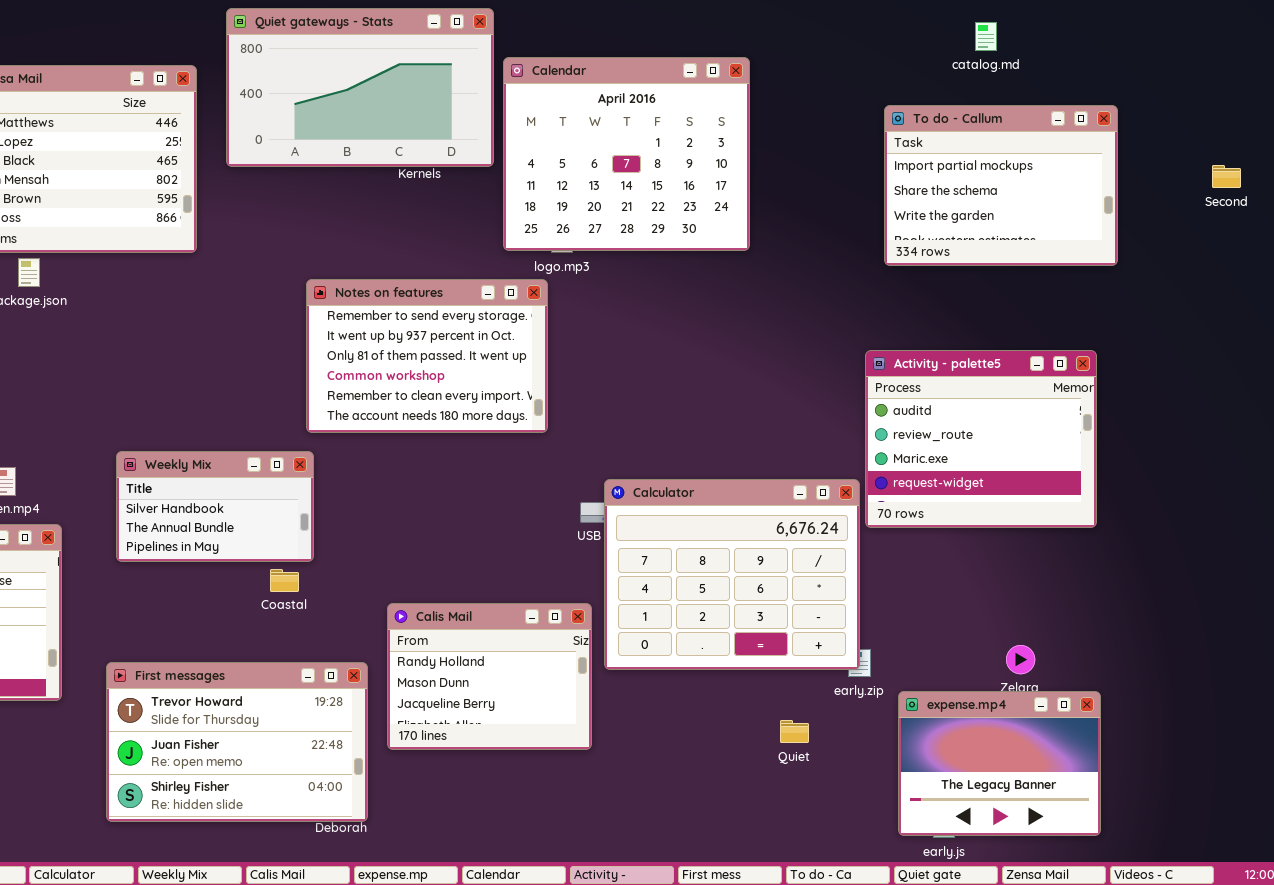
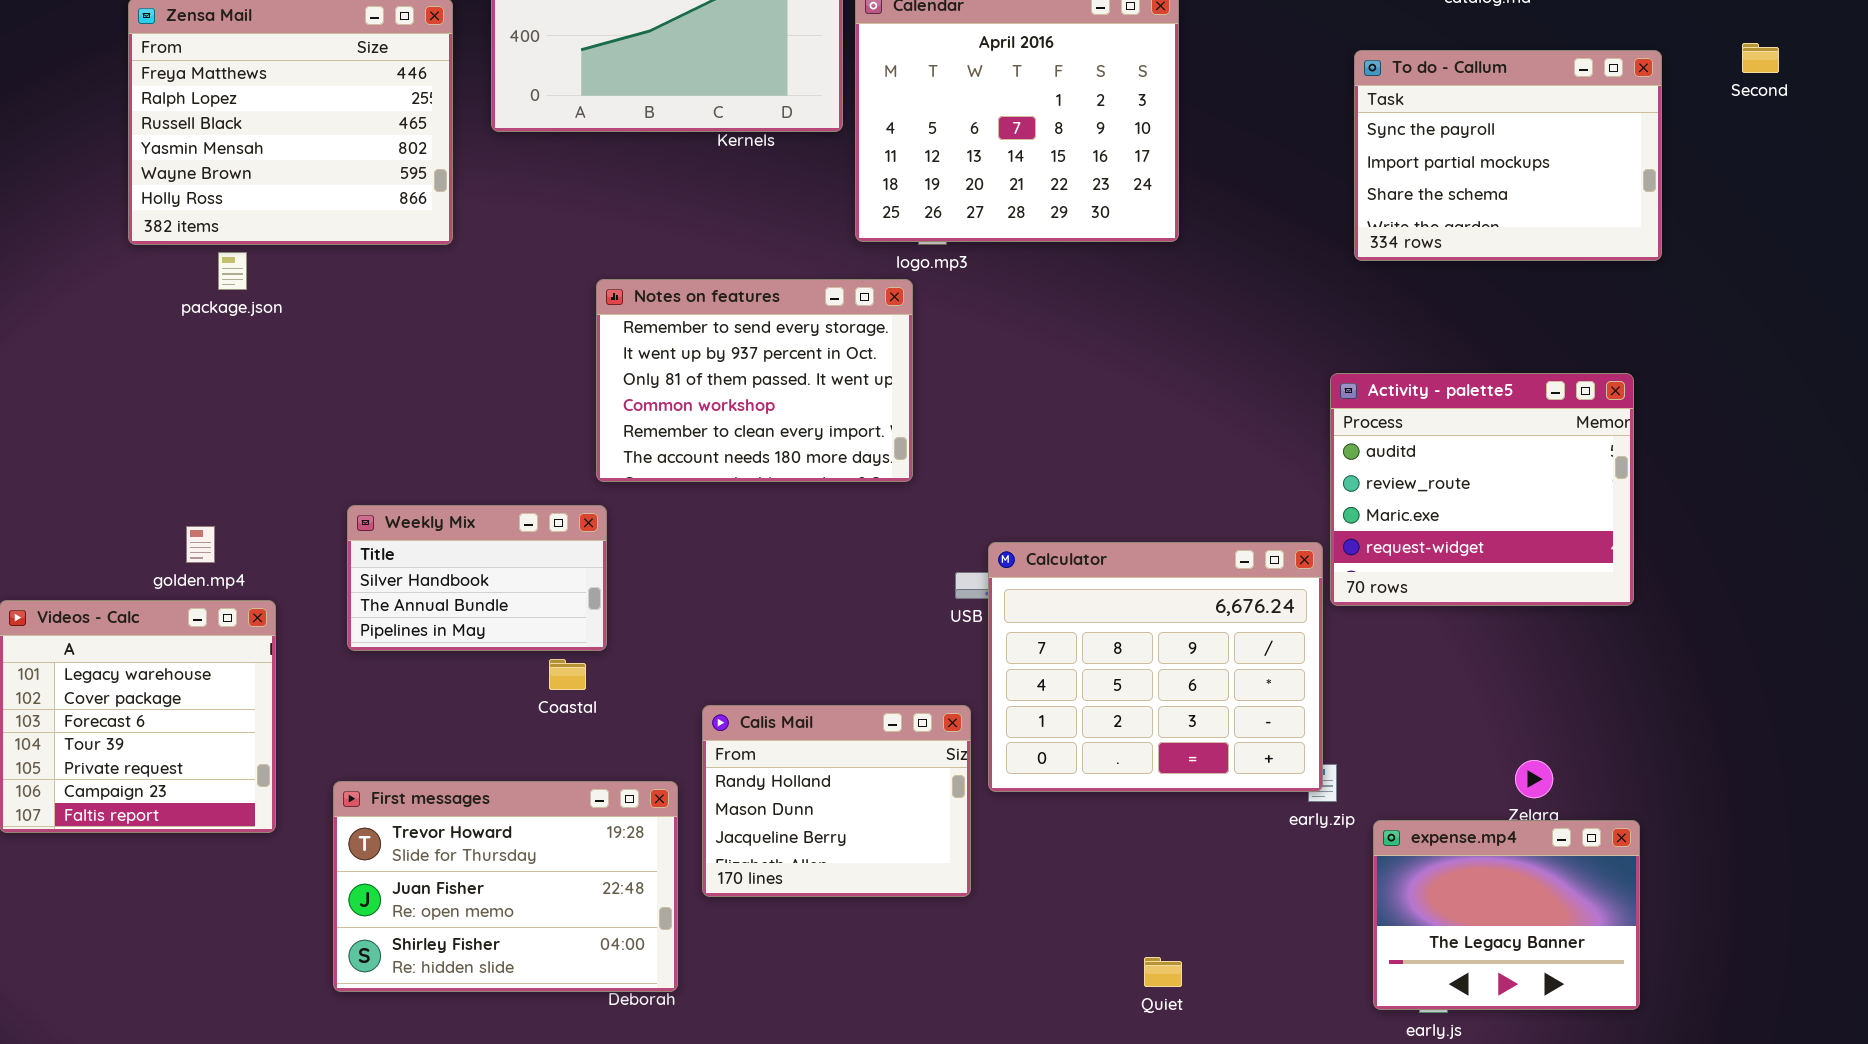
To do - Callum: [884,105,1118,266] -> [1354,50,1662,261], scrolled up 1 row
Second: [1212,165,1241,188] -> [1742,43,1779,73], moved
Quiet: [780,720,809,743] -> [1144,957,1182,987], moved

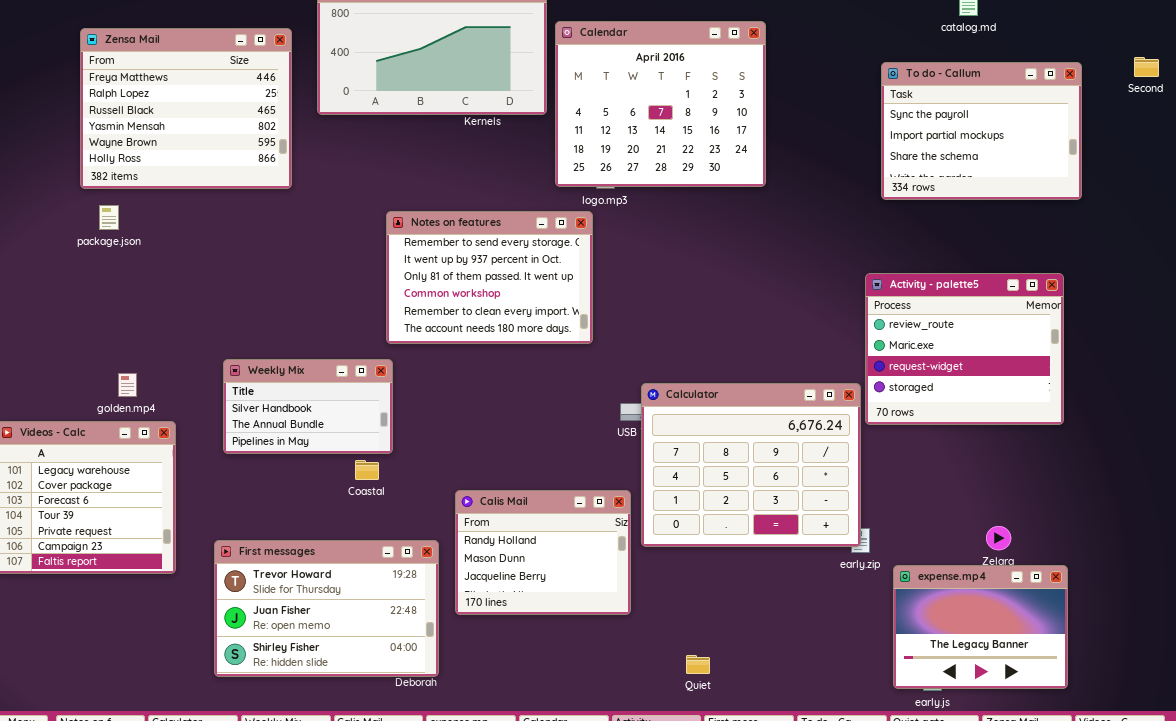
package.json: [218,252,247,290] -> [99,205,119,230], moved
Activity - palette5: [1330,373,1634,606] -> [865,273,1064,425], scrolled down 1 row
Quiet: [1144,957,1182,987] -> [686,655,710,674], moved

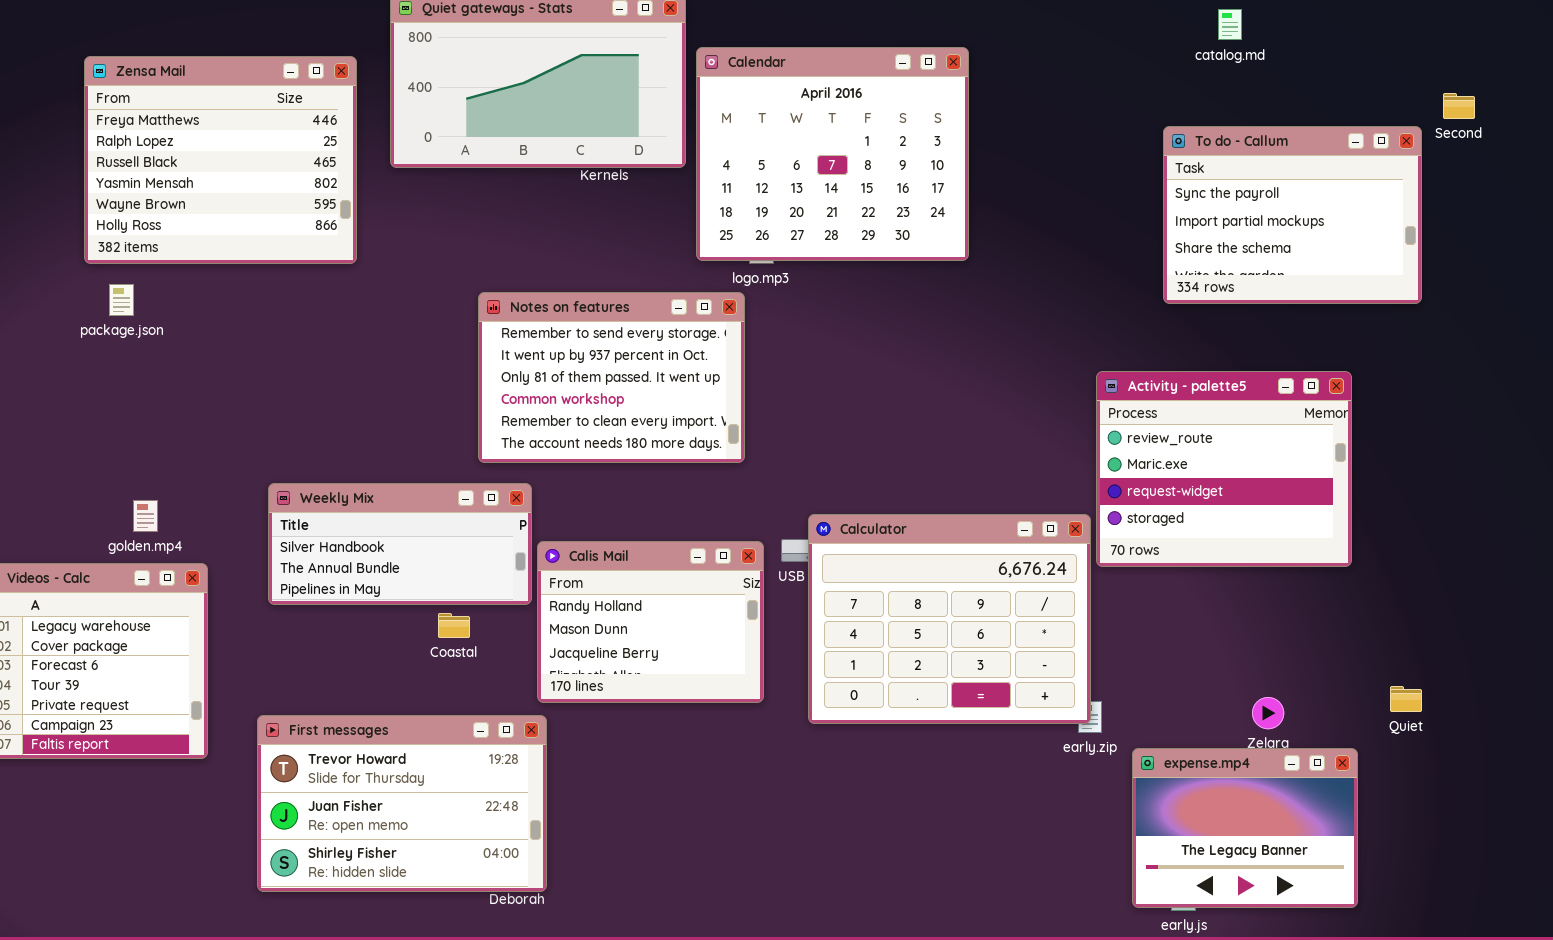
To do - Callum: [881,62,1082,200] -> [1163,126,1422,304], moved
Weekly Mix: [223,359,393,454] -> [268,483,532,605], resized
Calis Mail: [455,490,631,615] -> [537,541,764,703], moved
Quiet: [686,655,710,674] -> [1390,686,1422,712], moved

